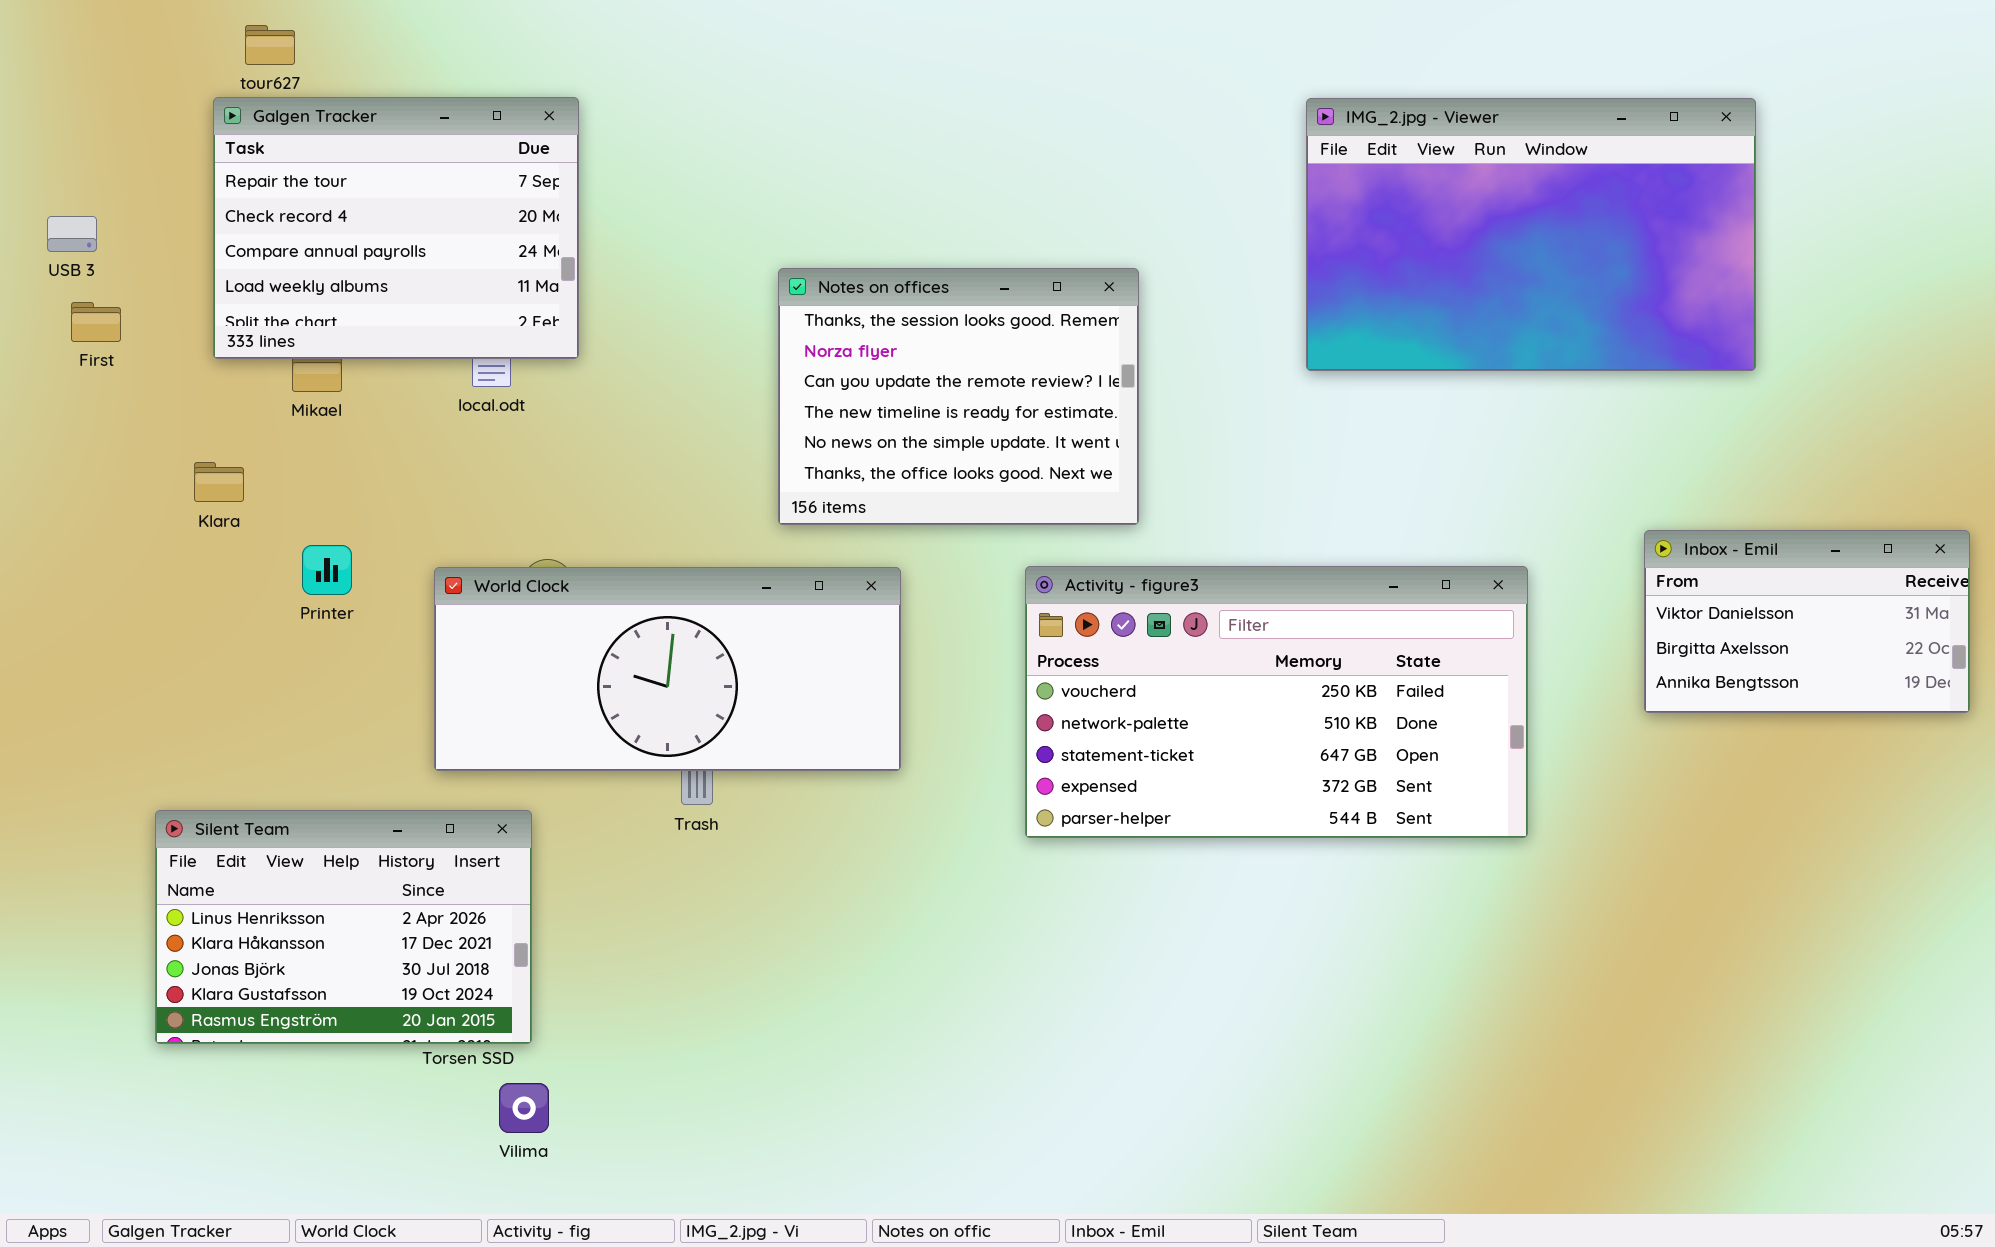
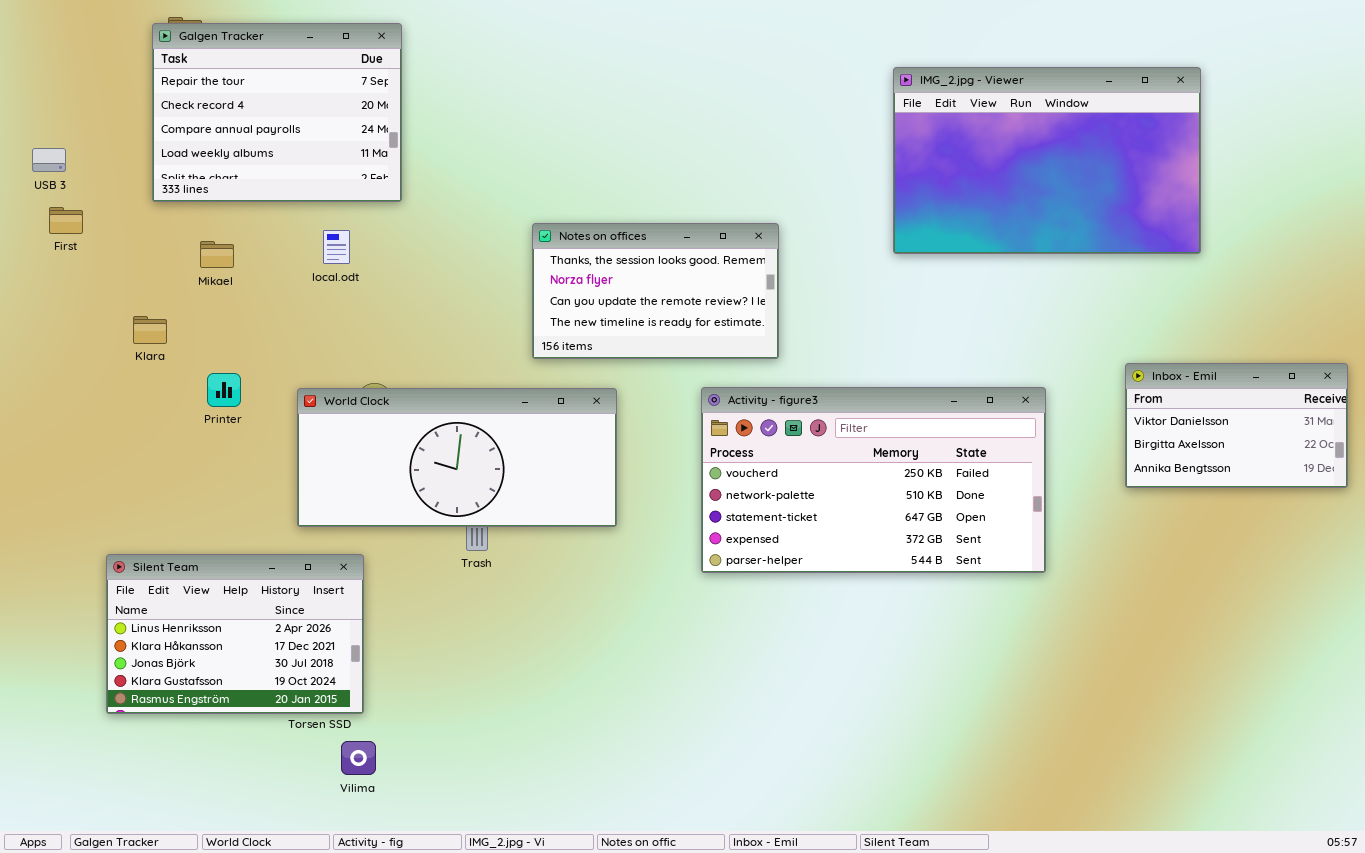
Galgen Tracker: [213,97,579,359] -> [152,23,402,202], moved
Notes on offices: [778,268,1139,525] -> [532,223,779,359], resized

